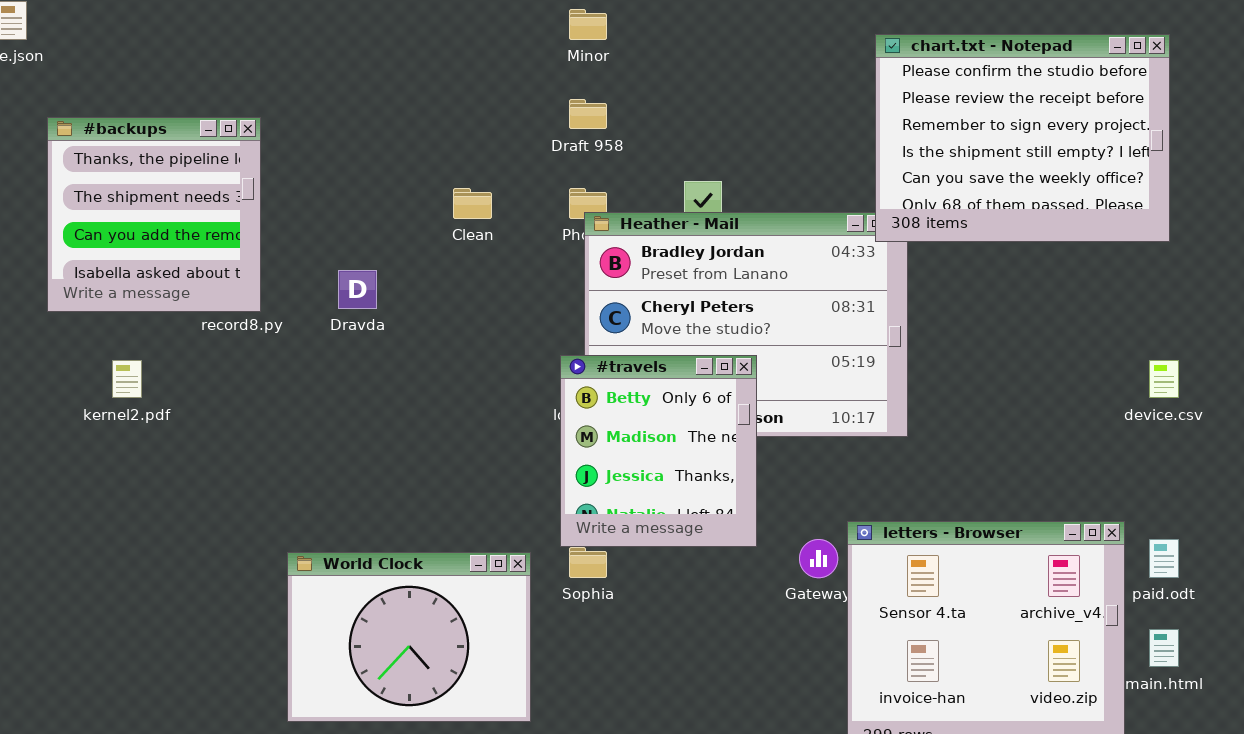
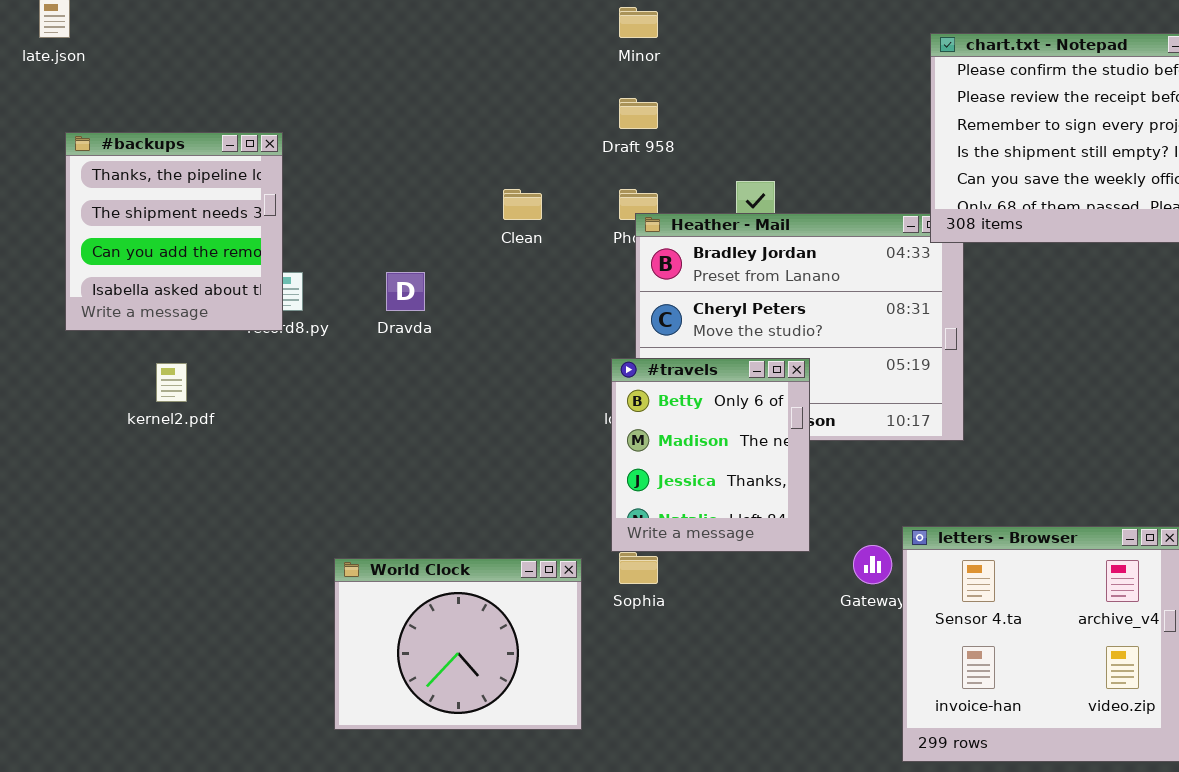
#backups: [47,117,261,312] -> [65,132,283,331], moved

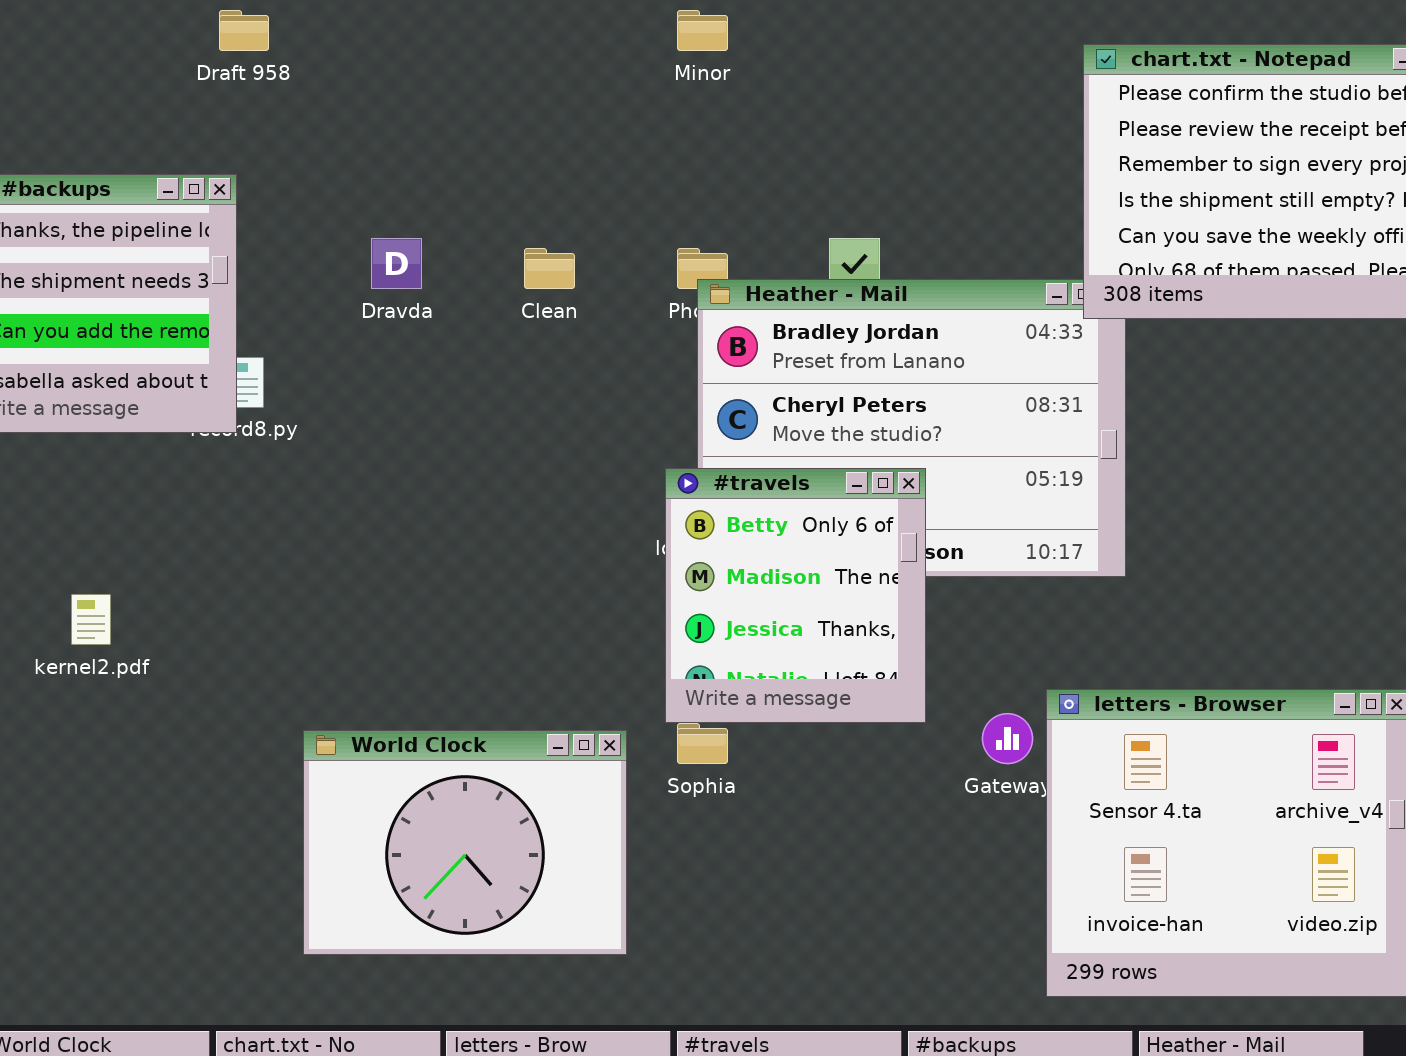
Draft 958: [619,98,658,129] -> [219,10,269,51], moved
Dravda: [386,272,425,311] -> [371,238,422,289], moved
kernel2.pdf: [156,363,187,402] -> [71,594,111,645], moved

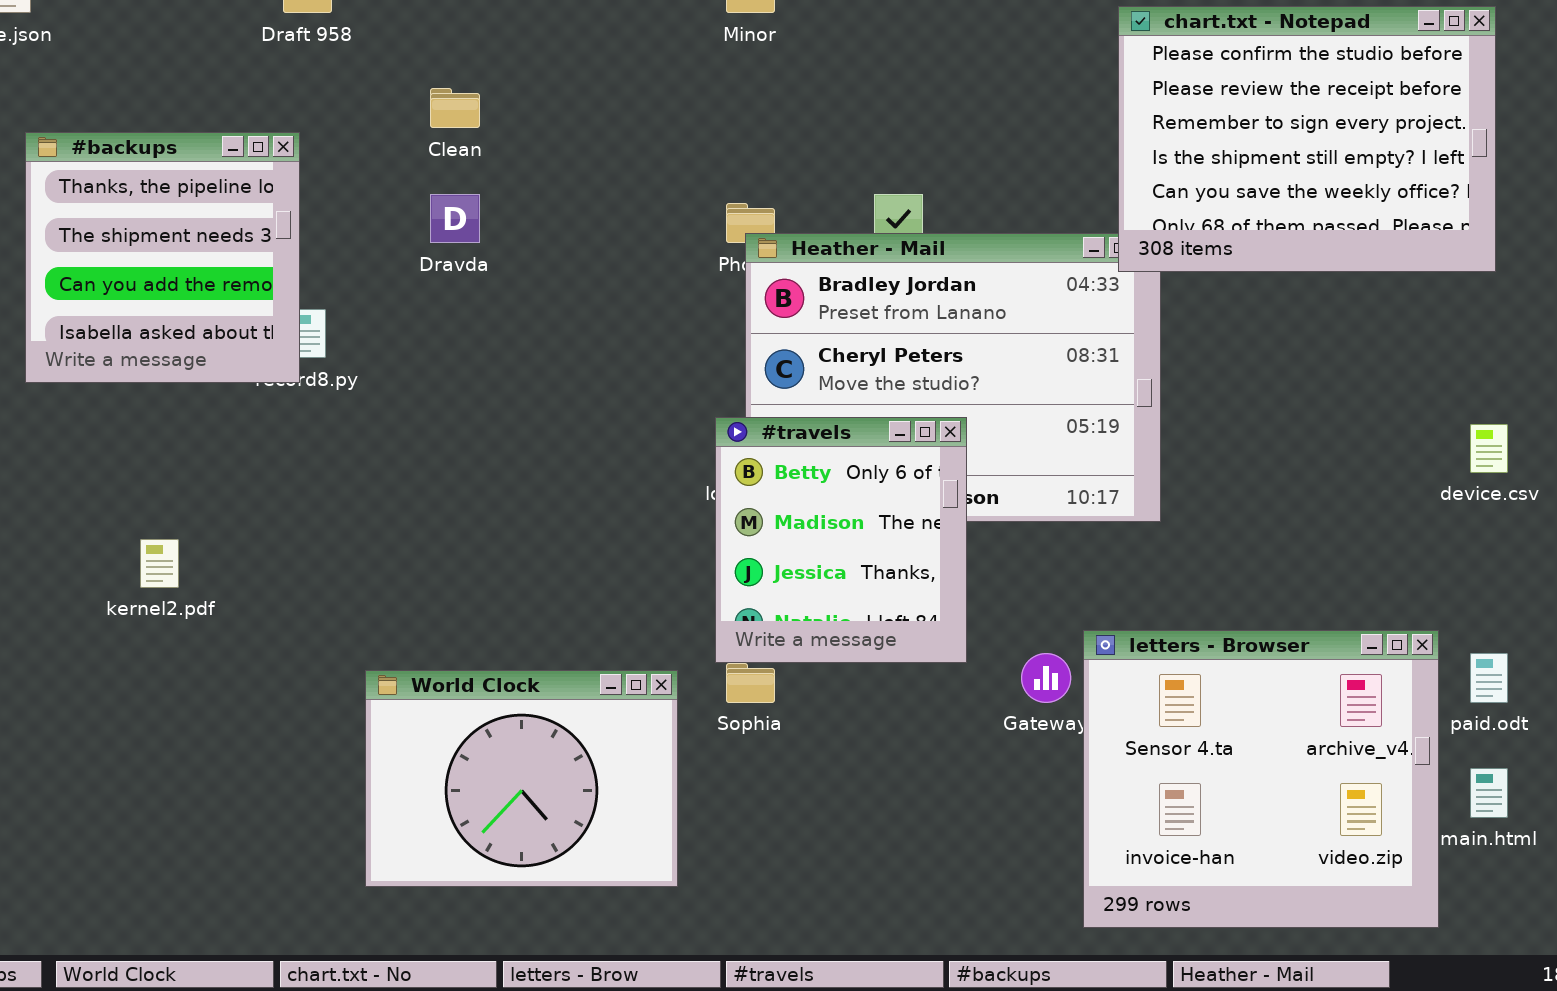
Clean: [524,248,575,289] -> [430,88,480,128], moved

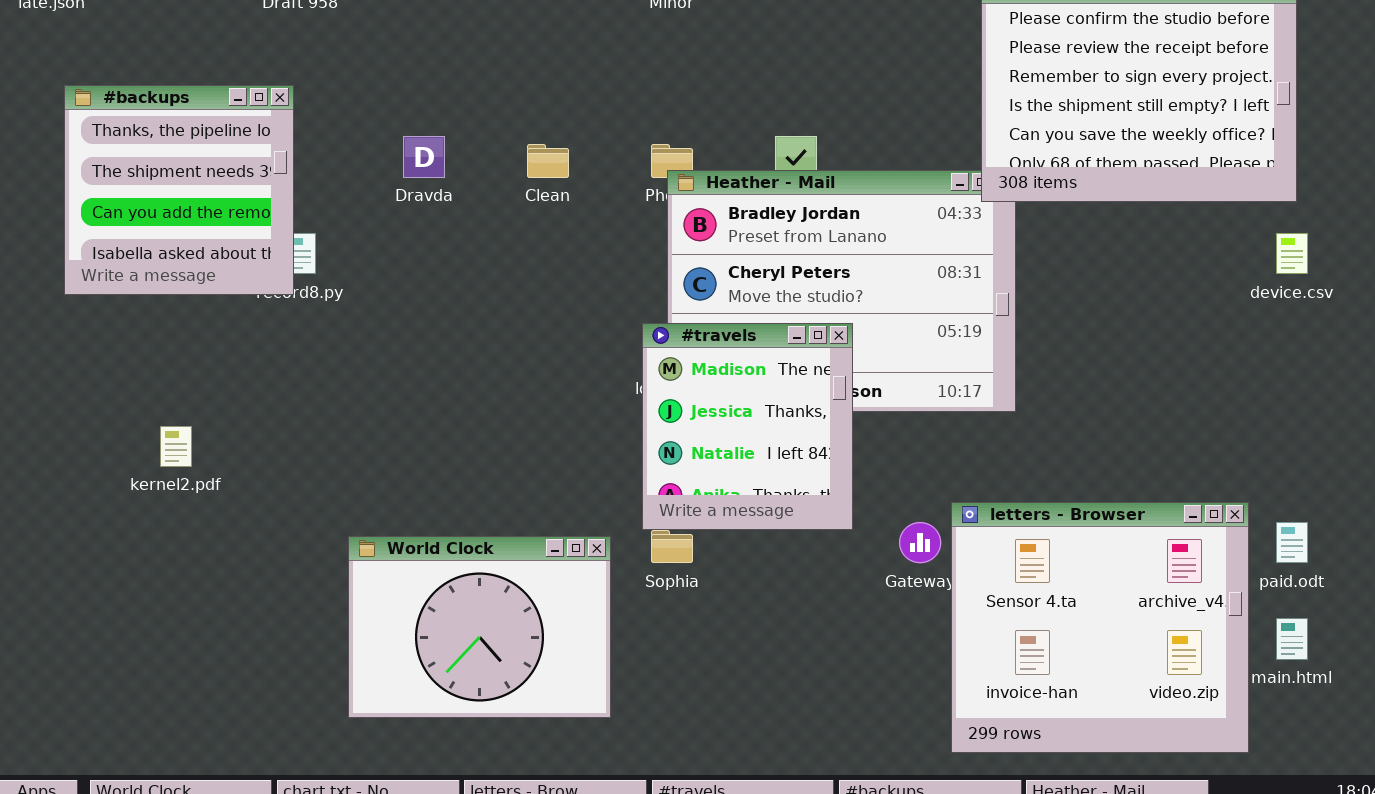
Clean: [430,88,480,128] -> [527,144,569,178], moved
#travels: [715,417,967,663] -> [642,323,853,530], scrolled down 1 row
device.csv: [1470,424,1508,473] -> [1276,233,1308,274], moved

